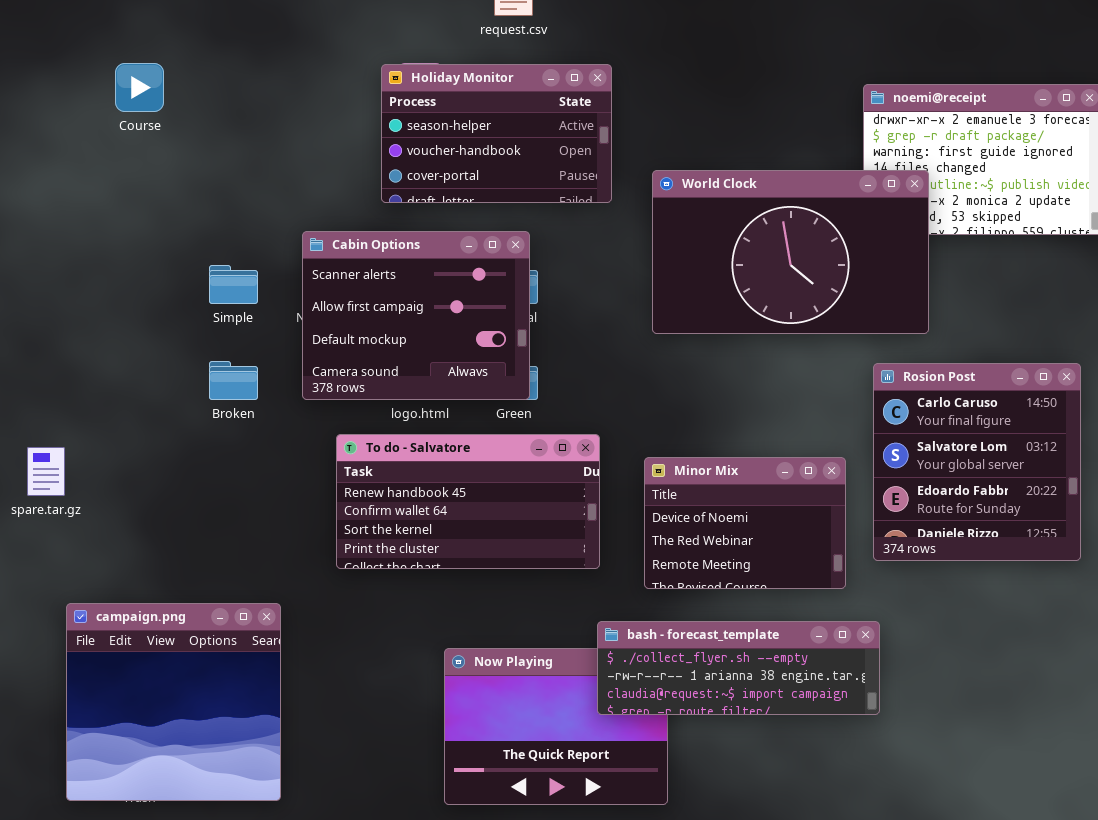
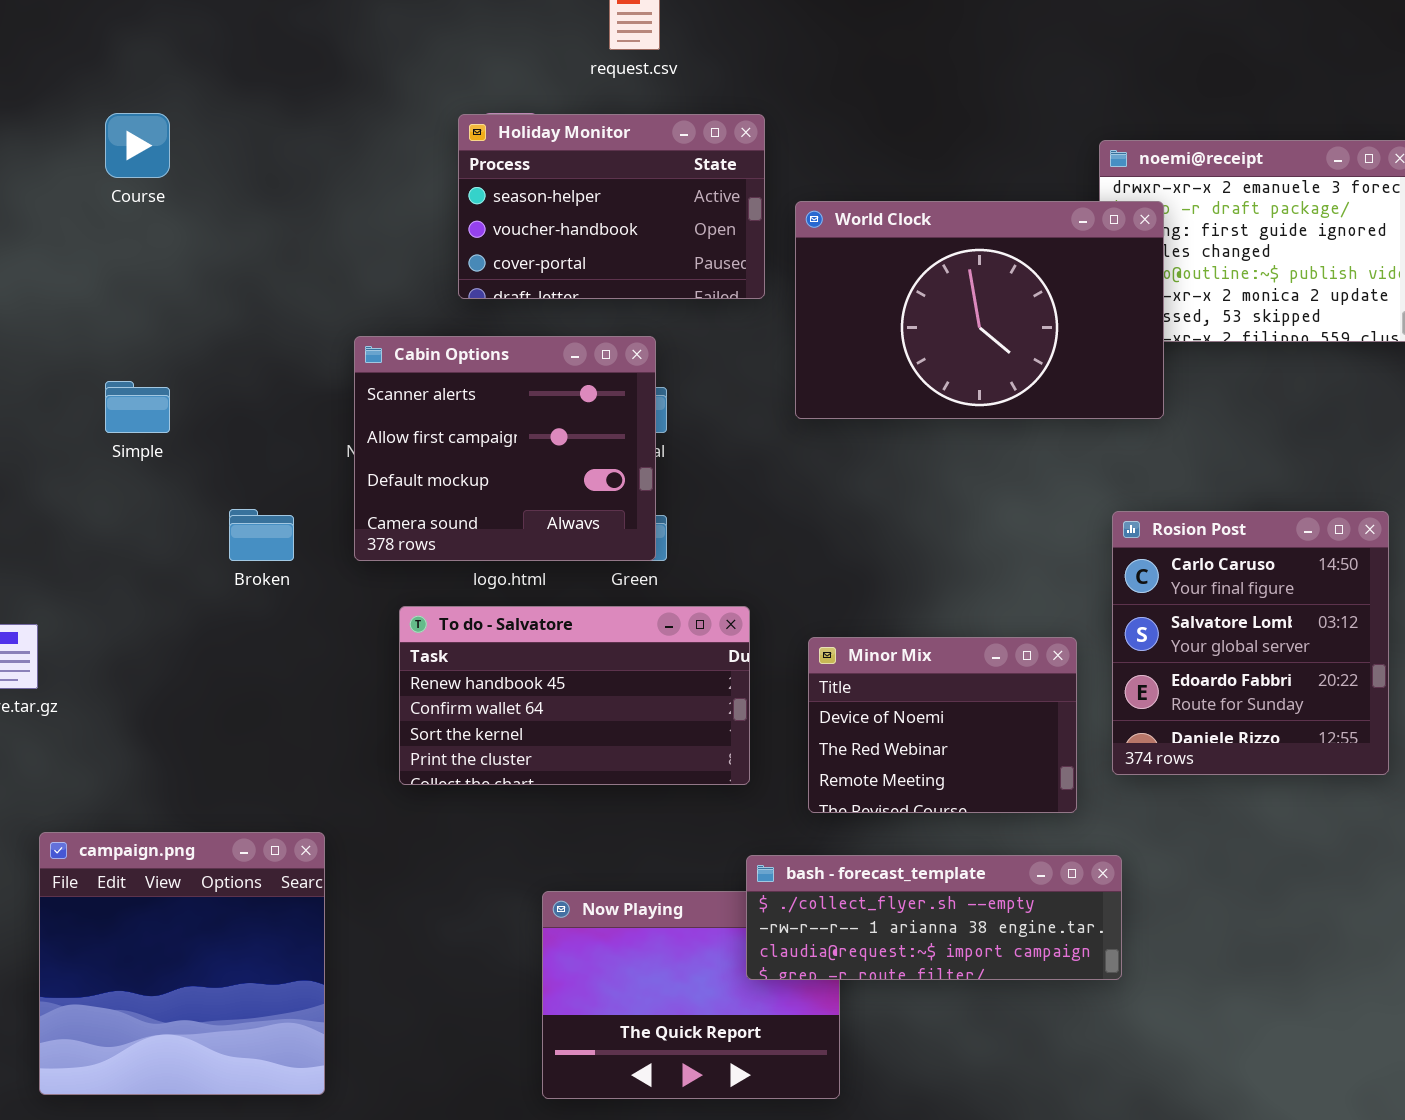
World Clock: [652,170,929,334] -> [795,201,1164,419], moved
Simple: [209,265,258,304] -> [105,381,170,433], moved

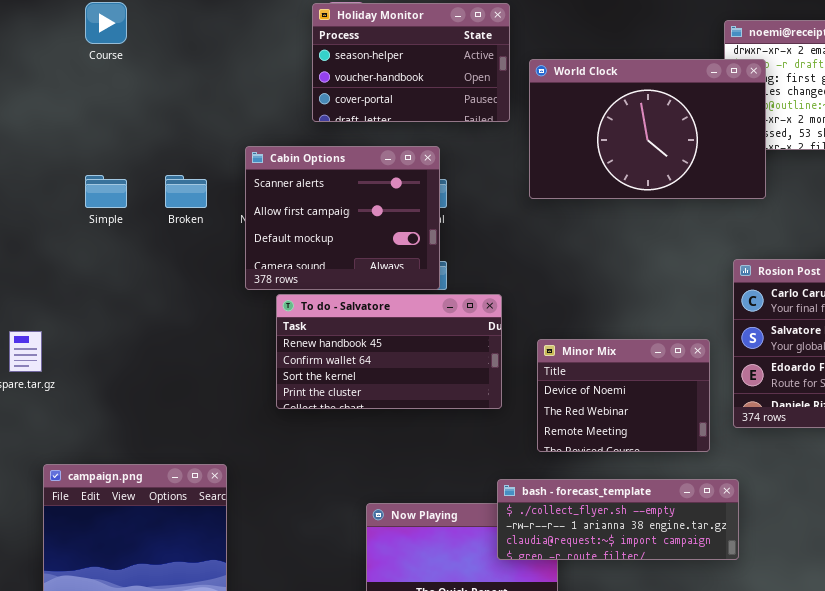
Broken: [229,509,294,561] -> [165,175,207,208], moved
To do - Salvatore: [399,606,750,785] -> [276,294,502,409], moved

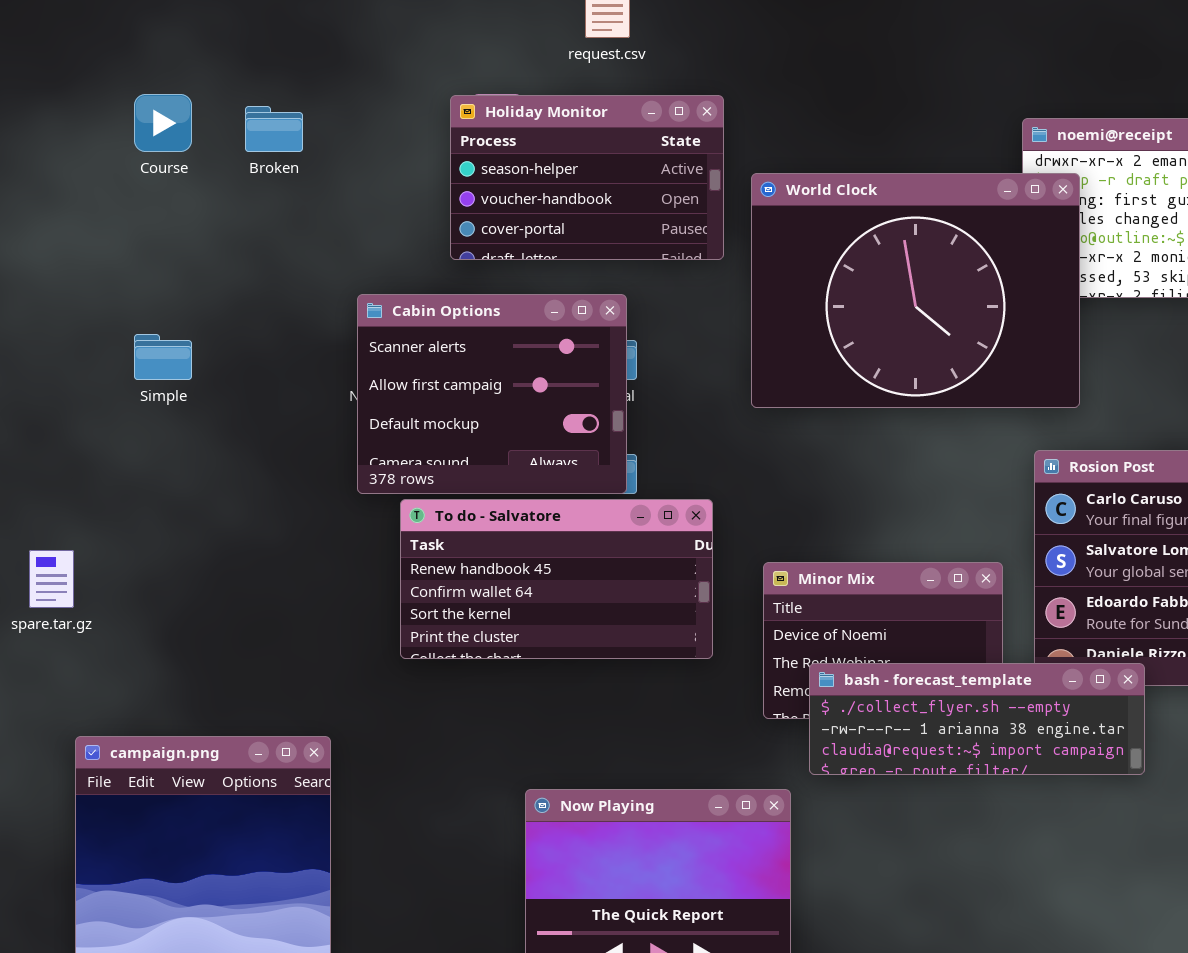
World Clock: [529,59,766,199] -> [751,173,1080,408], resized
Broken: [165,175,207,208] -> [245,106,303,152], moved
bash - forecast_template: [497,479,739,560] -> [809,663,1145,775], moved

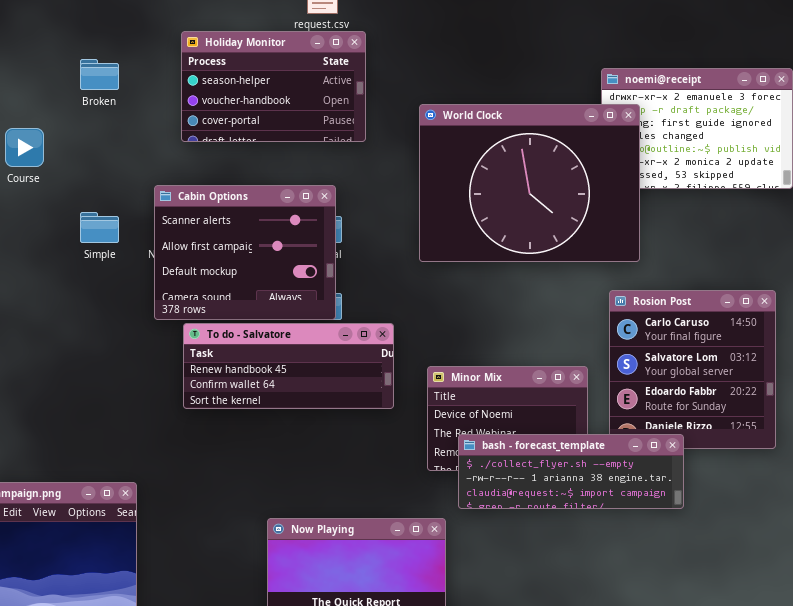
Course: [134,94,192,152] -> [5,128,44,167], moved
Holiday Monitor: [450,95,724,260] -> [181,31,366,142], moved
Simple: [134,334,192,380] -> [80,212,119,243], moved
To do - Salvatore: [400,499,713,659] -> [183,323,394,409], resized

